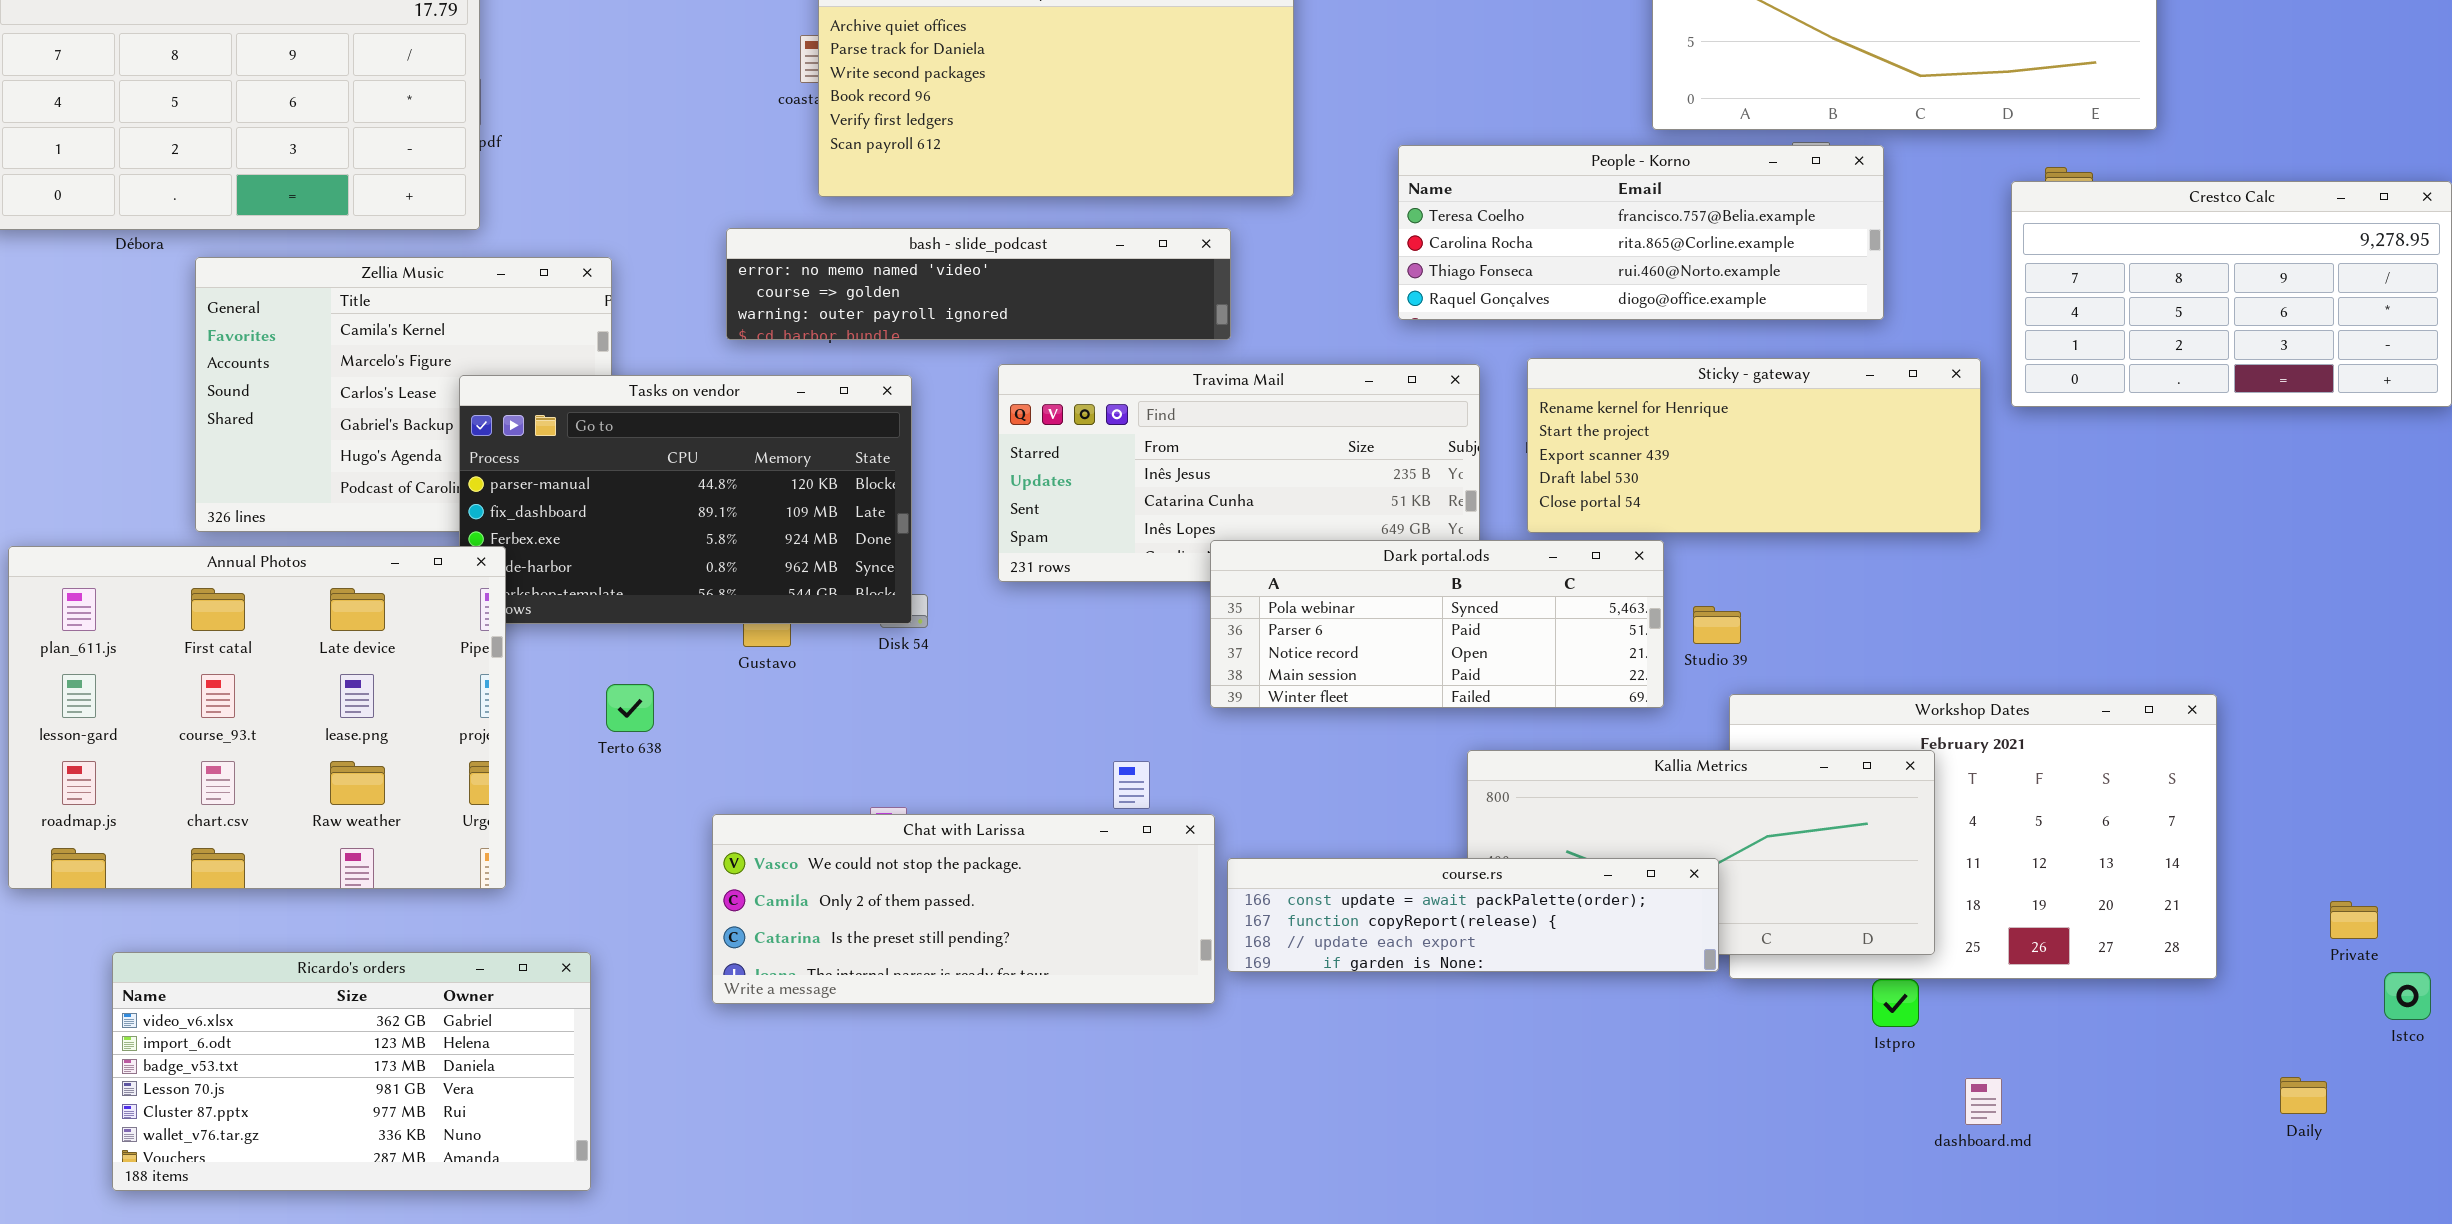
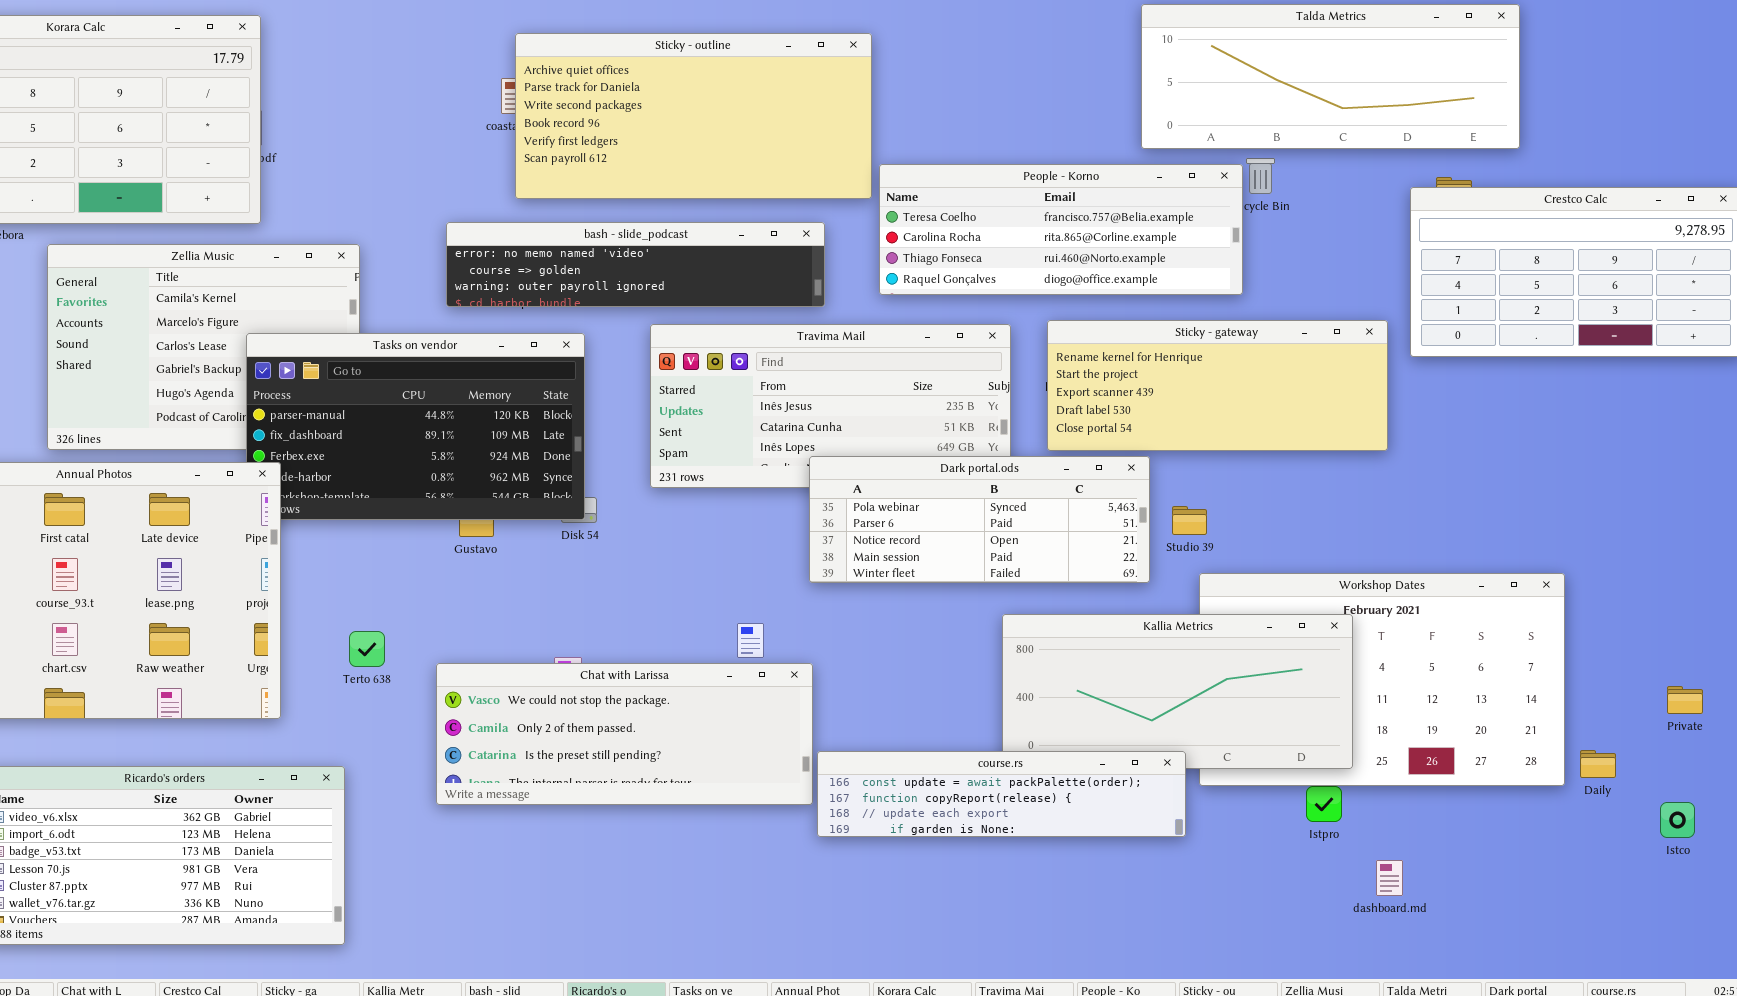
People - Korno: [1398,145,1884,320] -> [879,164,1243,295], moved
Terto 638: [606,684,654,732] -> [349,631,385,667], moved
course.rs: [1227,858,1719,972] -> [817,751,1186,837], moved
Private: [2330,901,2378,939] -> [1667,686,1703,714], moved
Istco: [2384,972,2431,1020] -> [1660,802,1695,838], moved
Daily: [2280,1077,2327,1114] -> [1580,750,1616,778], moved

